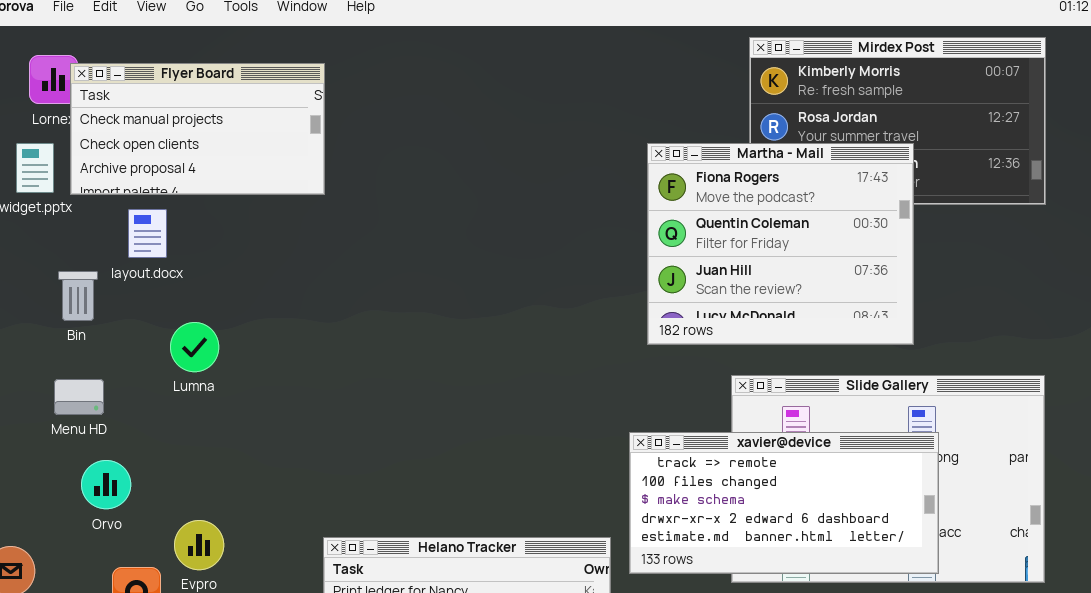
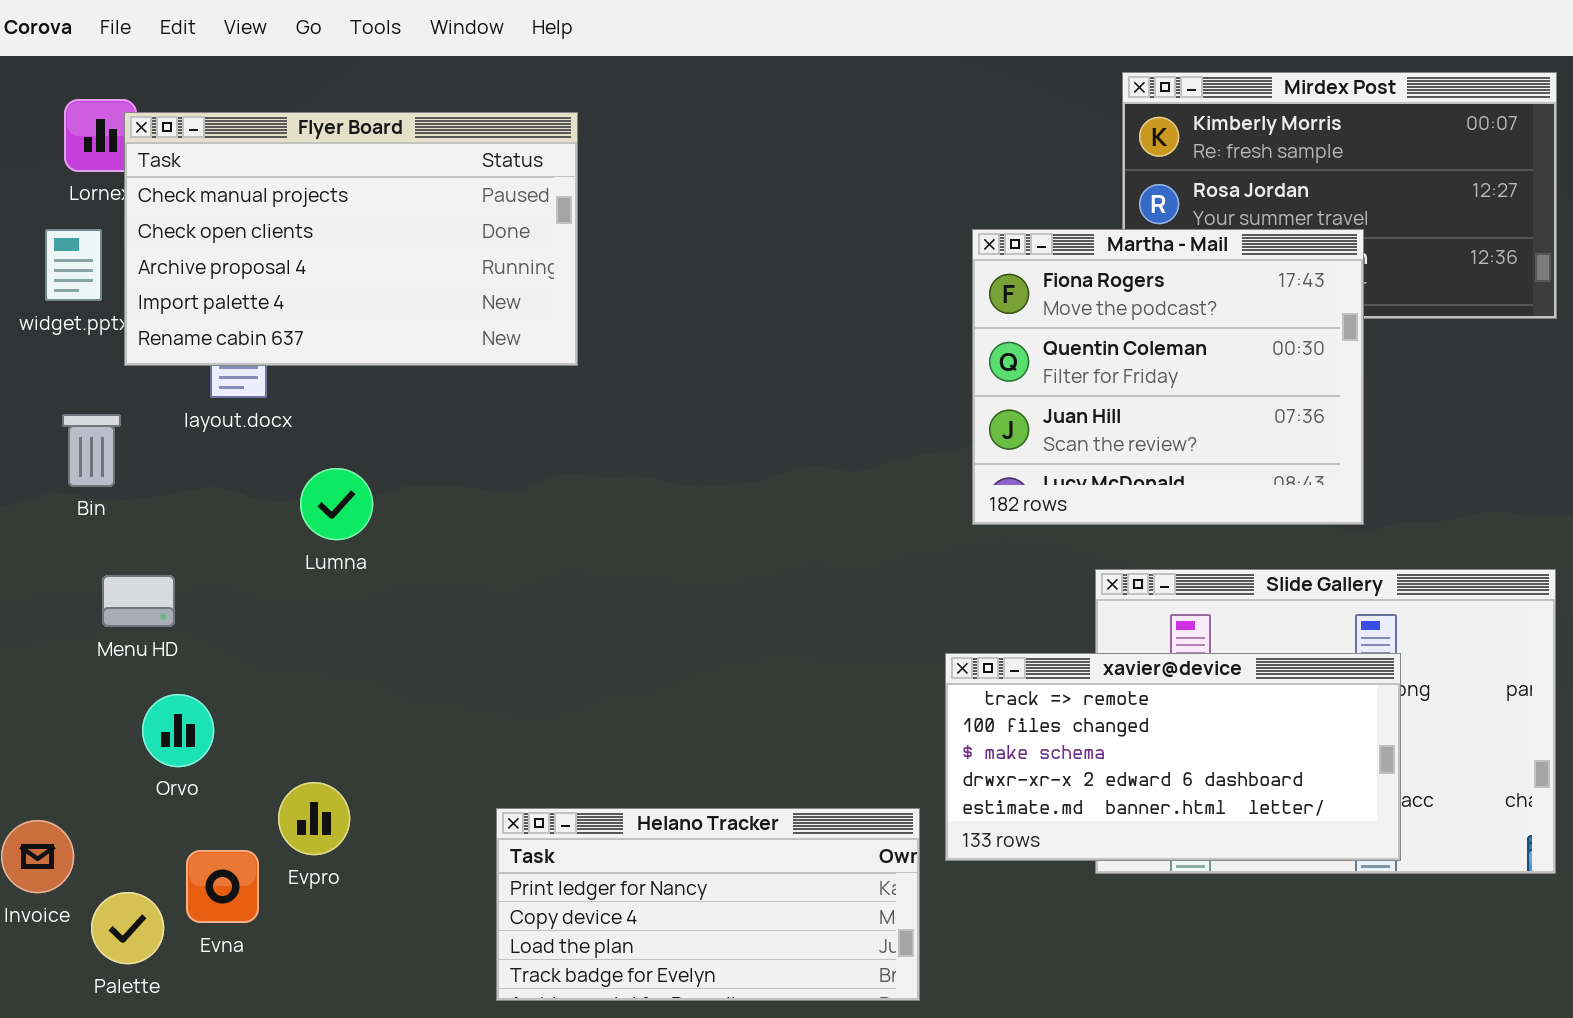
Flyer Board: [70,63,325,195] -> [124,112,578,366], resized
Bin: [58,271,98,321] -> [62,414,121,487], moved
Lumna: [170,322,219,372] -> [300,468,373,540], moved

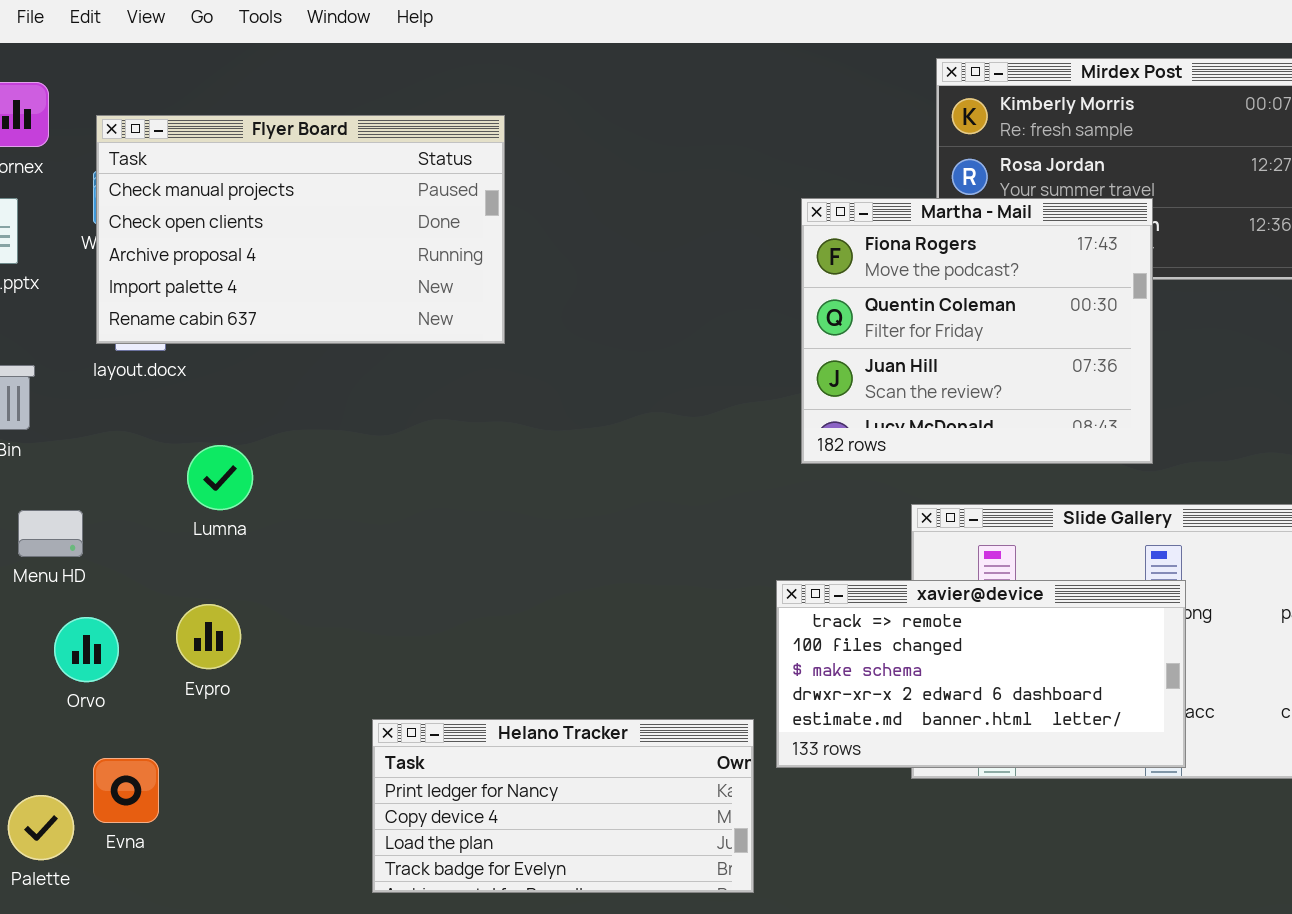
Flyer Board: [124,112,578,366] -> [96,115,505,344], moved
Lumna: [300,468,373,540] -> [187,445,253,510], moved
Evpro: [278,782,350,855] -> [176,604,241,669], moved

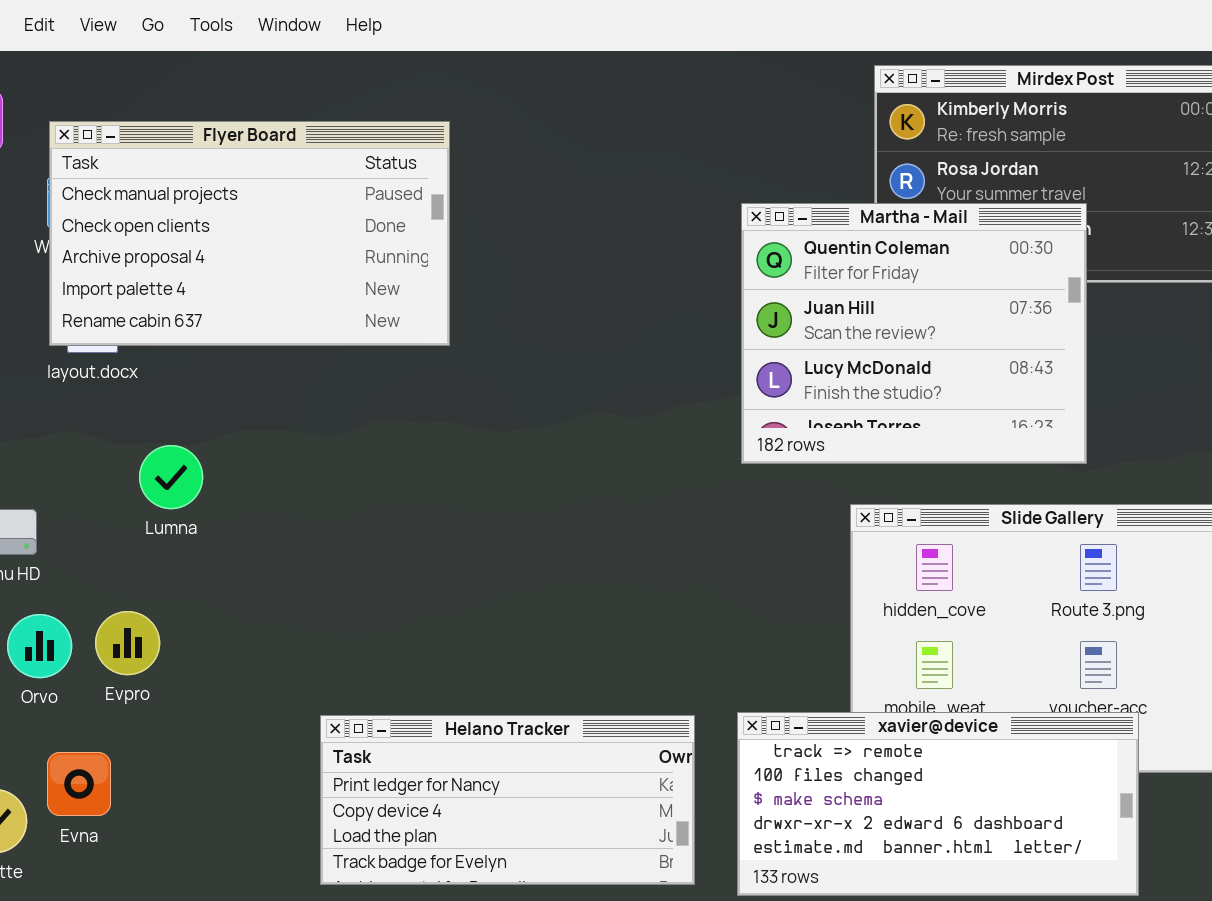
Martha - Mail: [801,198,1153,464] -> [741,203,1087,464], scrolled down 1 row
xavier@device: [776,580,1186,768] -> [737,712,1139,896], moved
Evpro: [176,604,241,669] -> [95,611,160,675], moved

